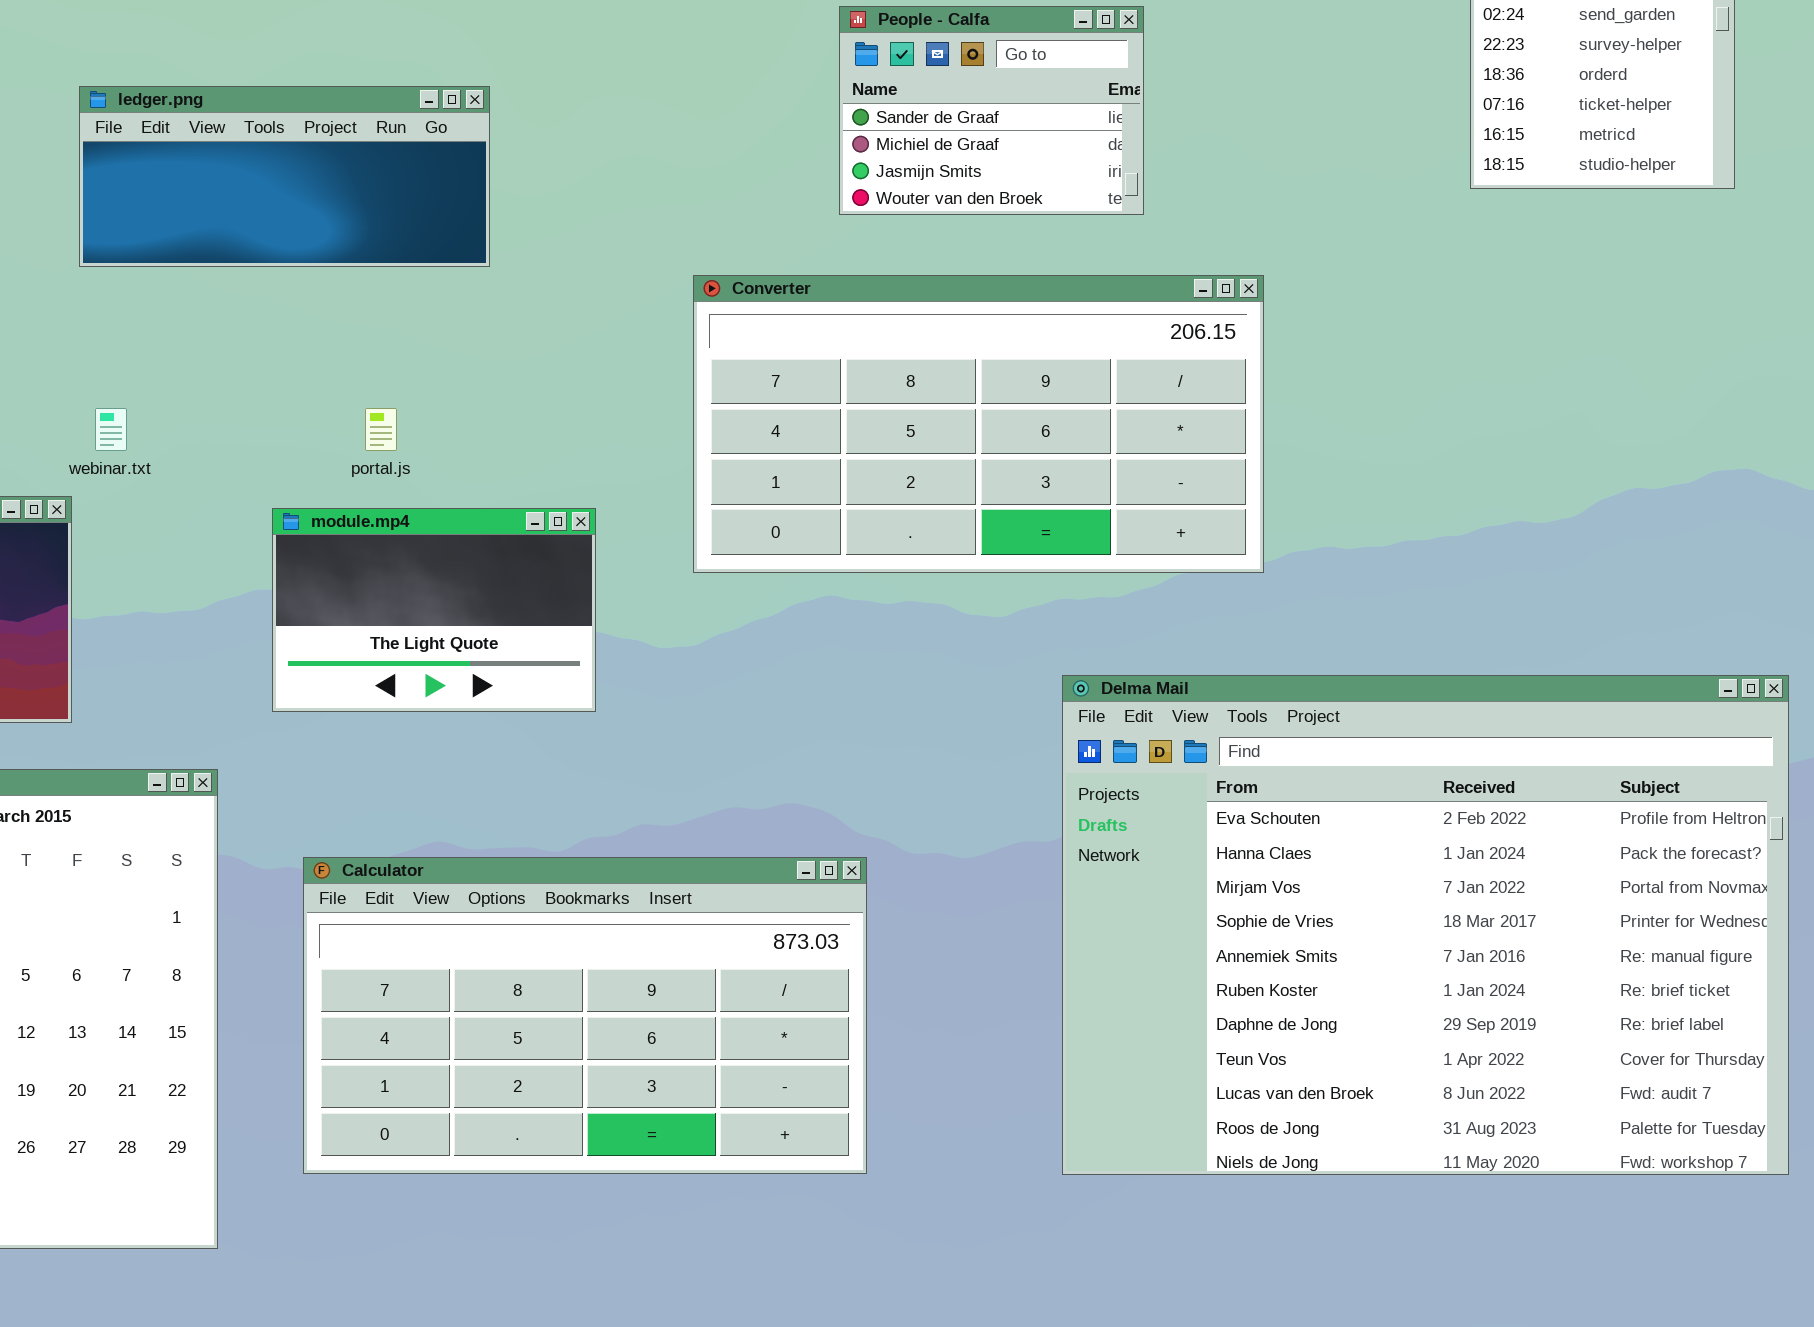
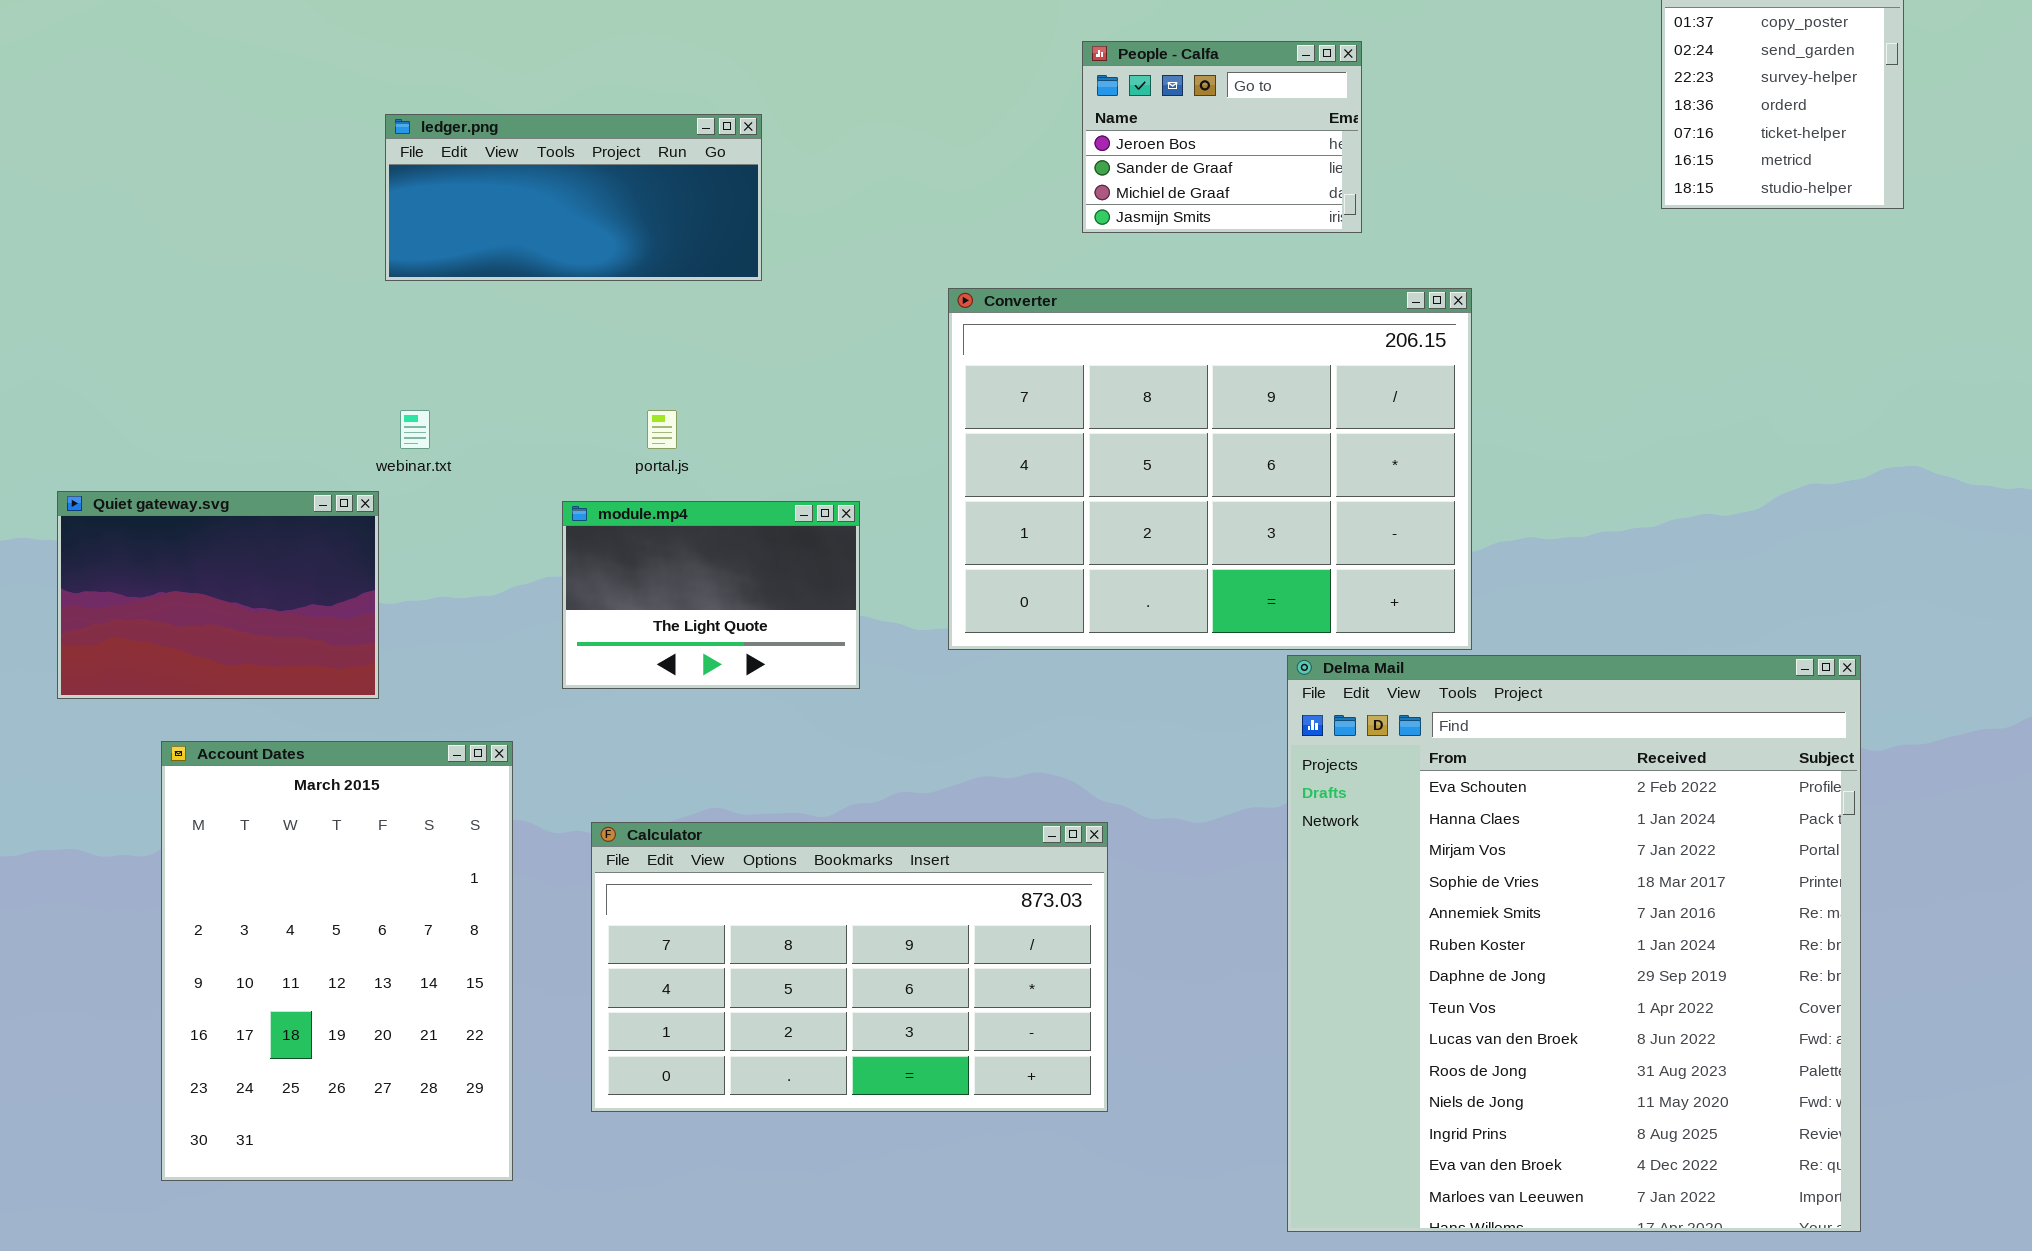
People - Calfa: [839,6,1144,215] -> [1082,41,1362,233], scrolled up 1 row
Converter: [693,275,1264,573] -> [948,288,1472,650], resized
Delma Mail: [1062,675,1789,1175] -> [1287,655,1861,1232], resized

